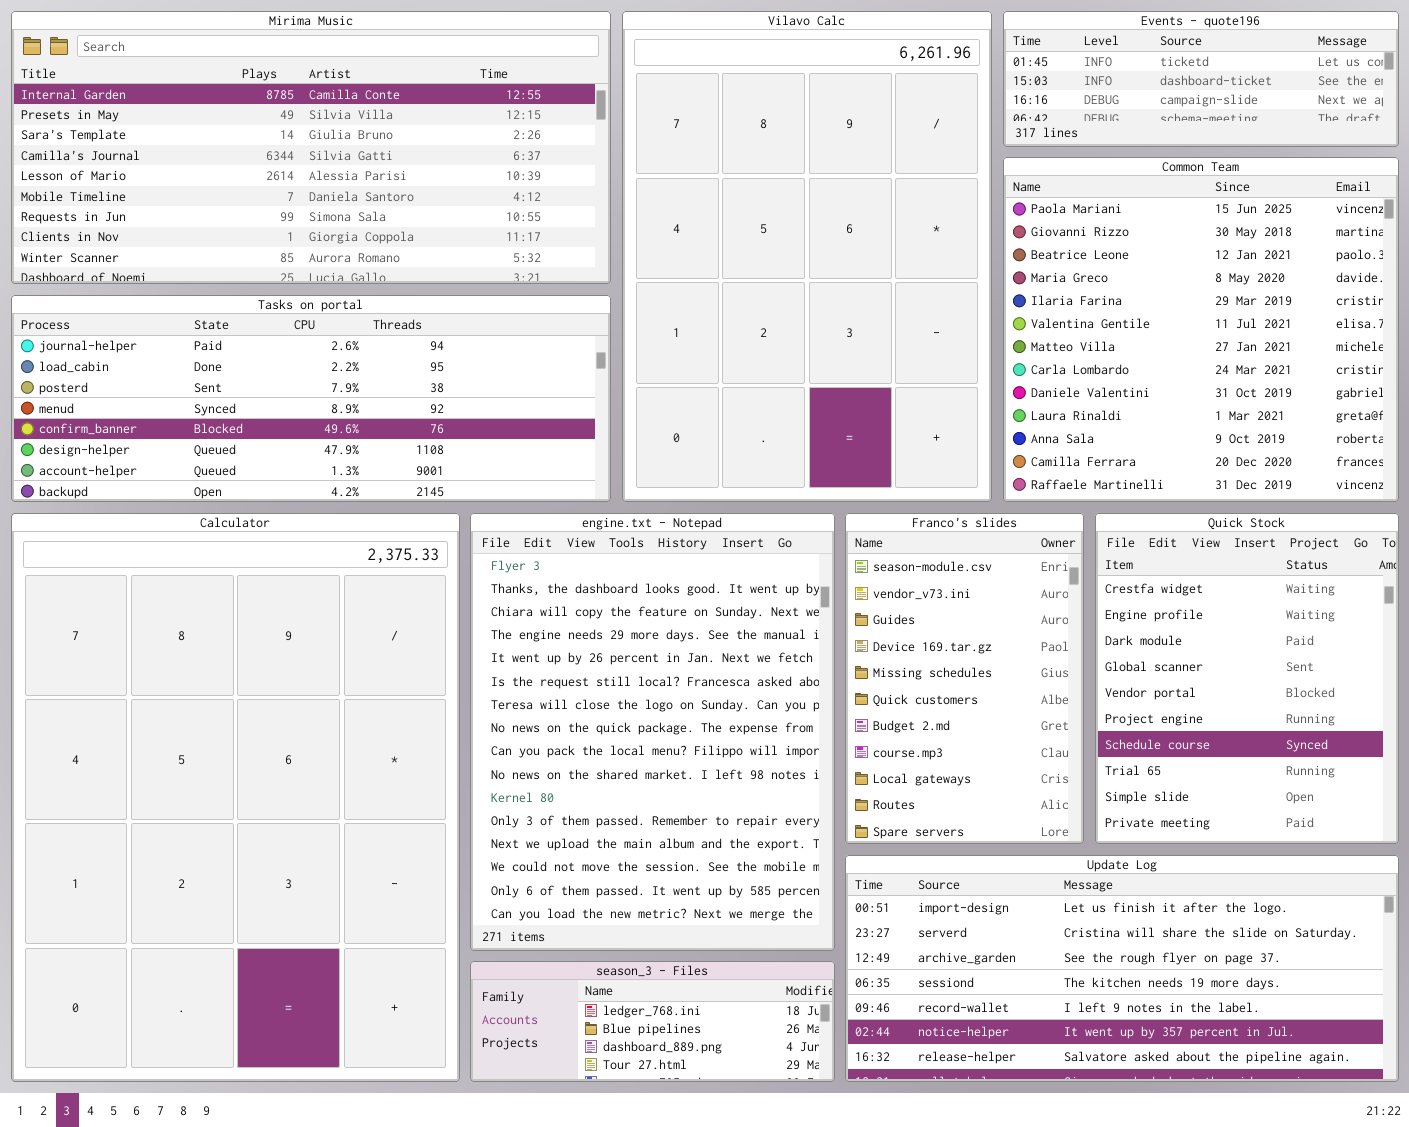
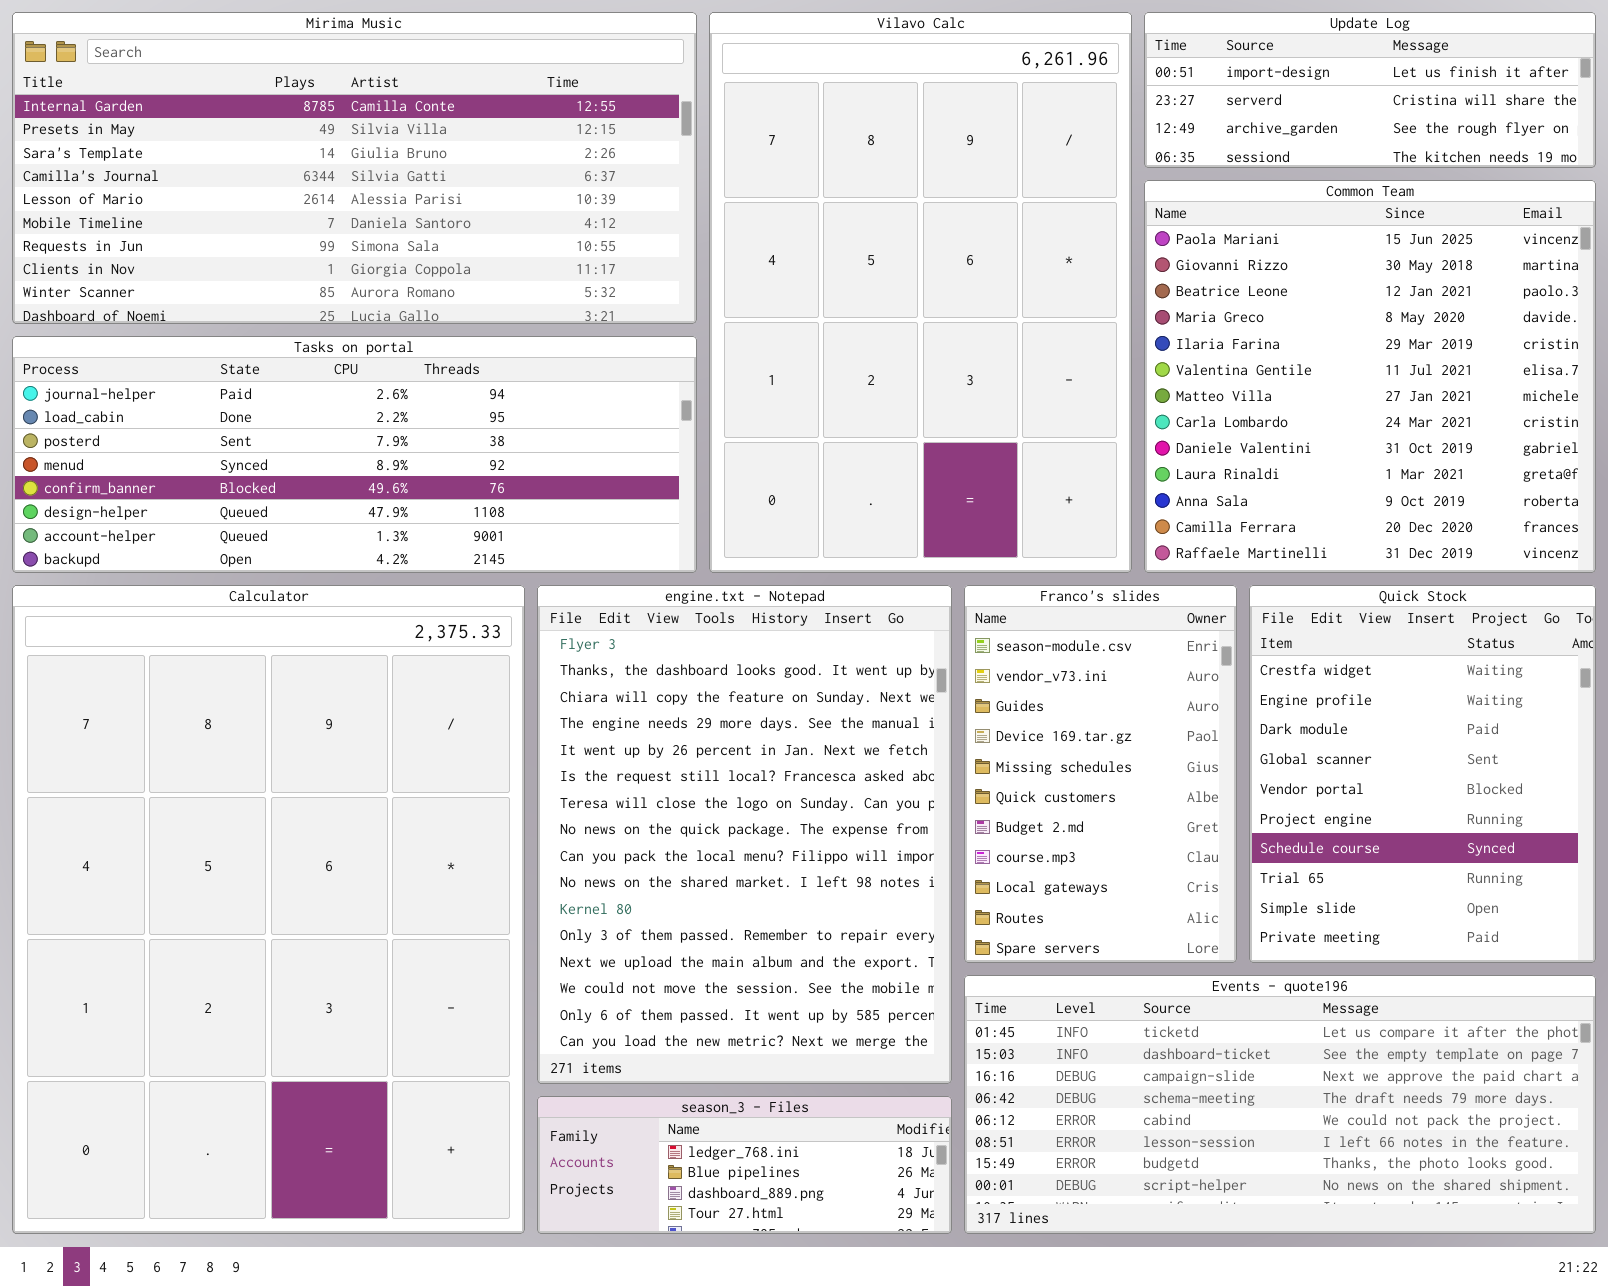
Events - quote196: [1003,11,1399,147] -> [964,975,1596,1234], moved, resized
Update Log: [845,855,1399,1082] -> [1144,12,1596,168], moved, resized

